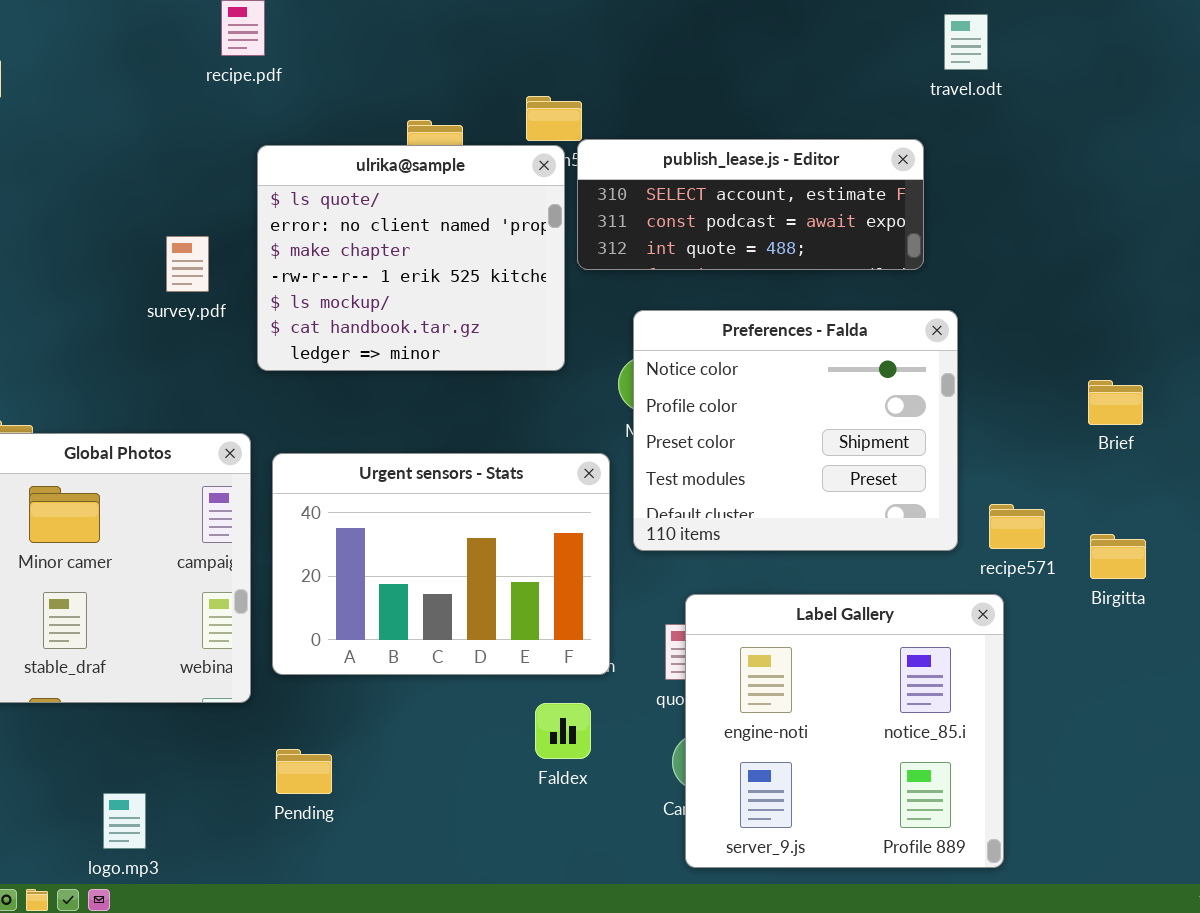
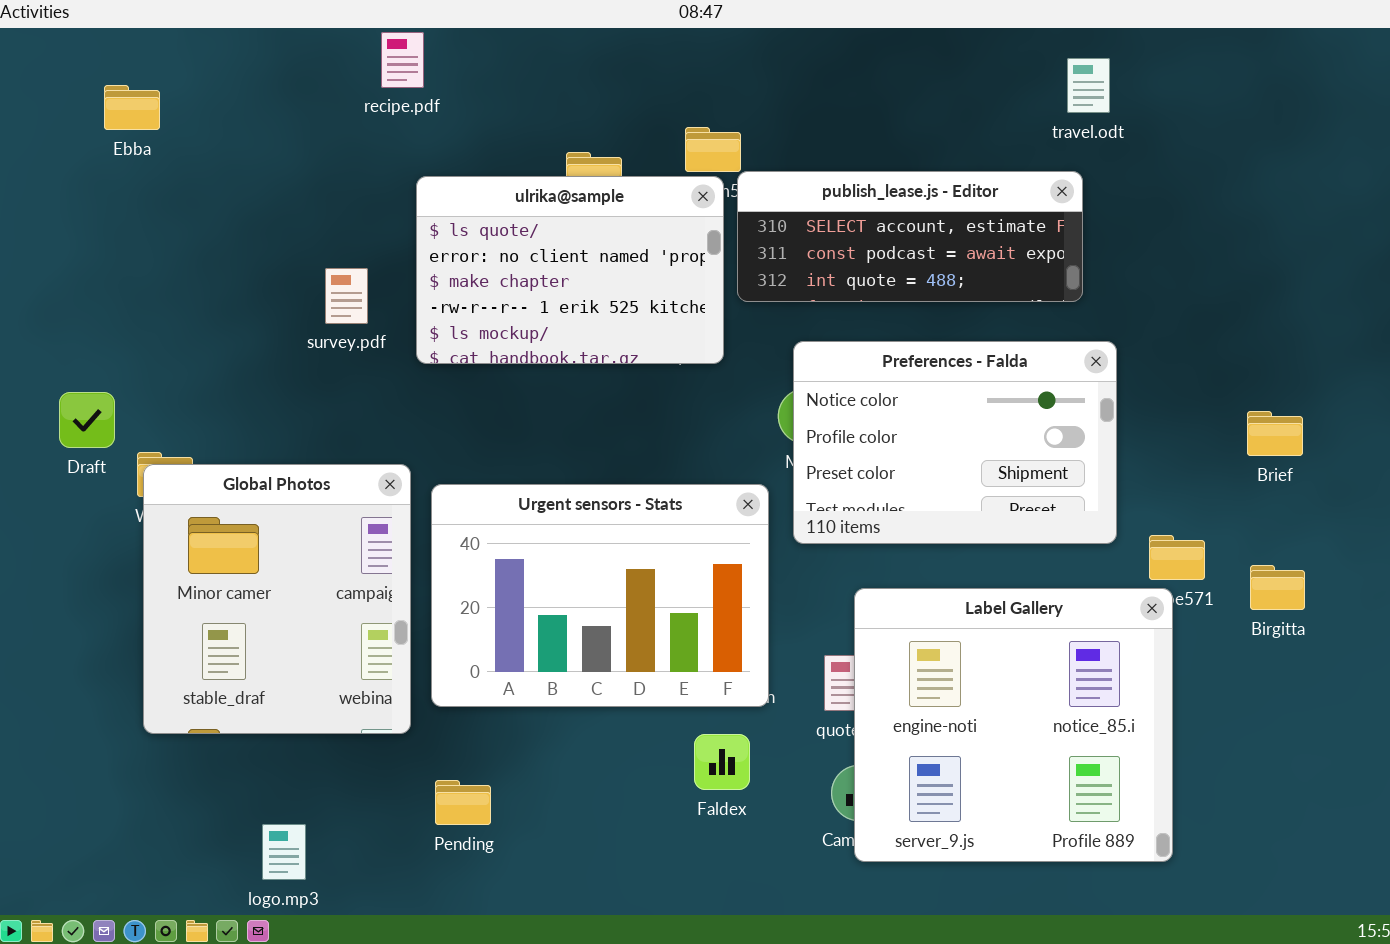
travel.odt: [944,14,988,70] -> [1067,58,1110,113], moved
ulrika@sample: [257,145,565,371] -> [416,176,724,364], resized
Preferences - Falda: [633,310,958,551] -> [793,341,1117,544], resized
Label Gallery: [685,594,1004,868] -> [854,588,1173,862], moved

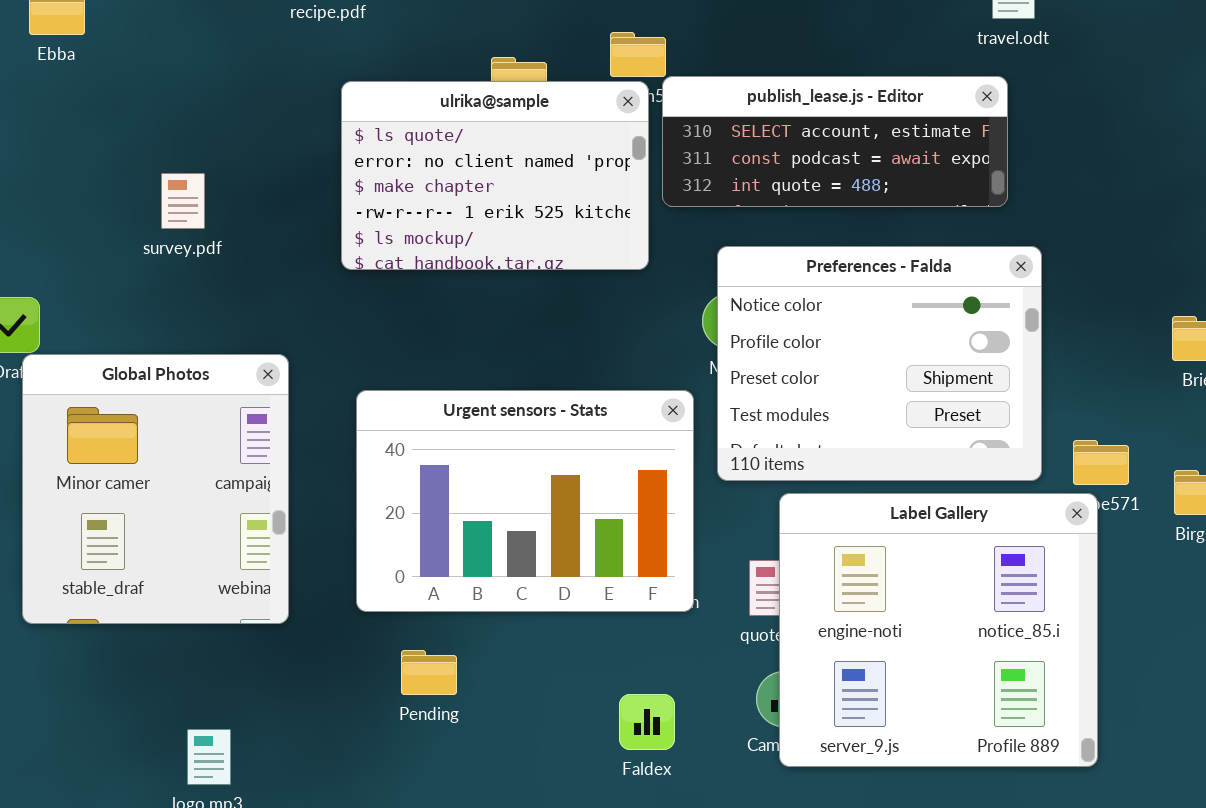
survey.pdf: [325,268,368,324] -> [161,173,205,229], moved
Preferences - Falda: [793,341,1117,544] -> [717,246,1042,481], resized
Global Photos: [143,464,411,734] -> [22,354,289,624], moved
Faldex: [694,734,750,790] -> [619,694,675,750], moved
Pending: [435,780,491,825] -> [401,650,457,695], moved

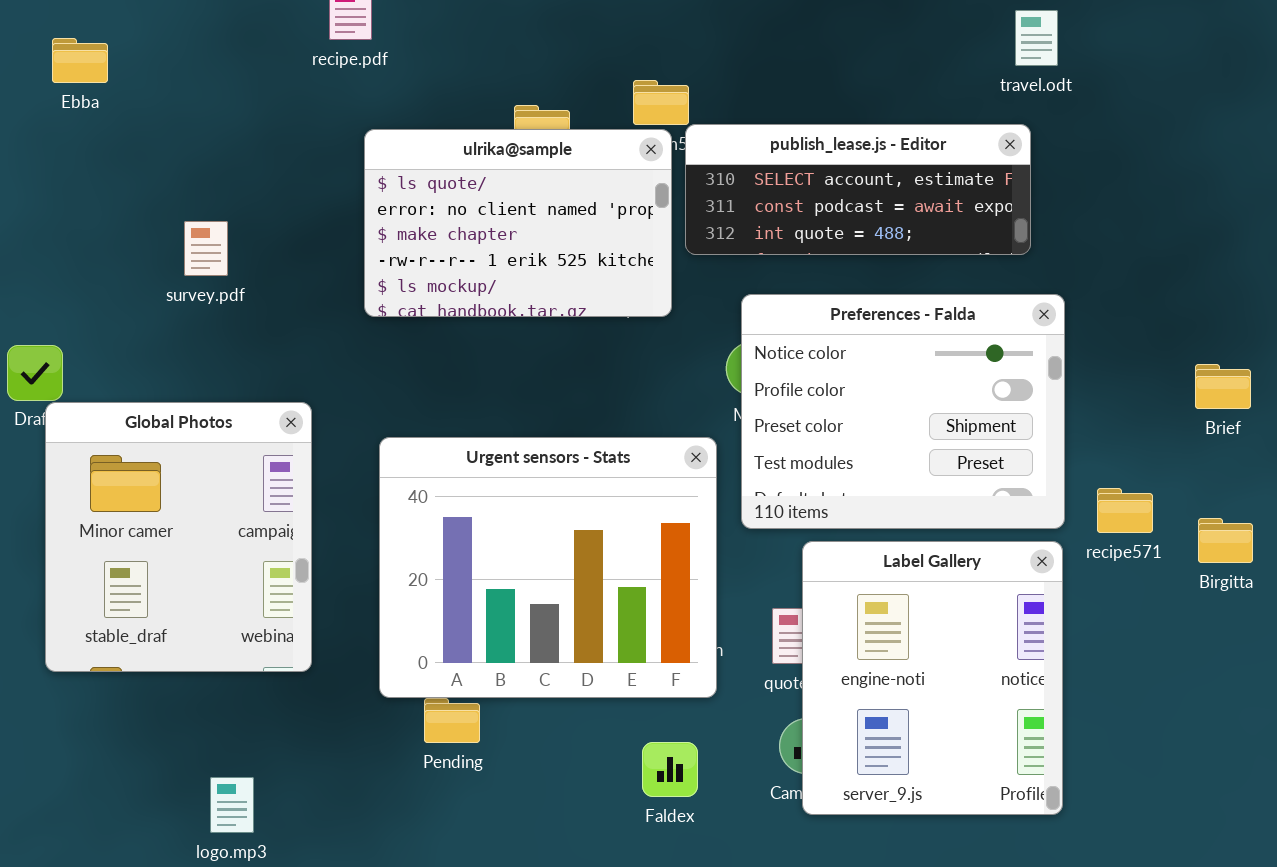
Urgent sensors - Stats: [356,390,694,612] -> [379,437,717,698], resized
Label Gallery: [779,493,1098,767] -> [802,541,1063,815], resized

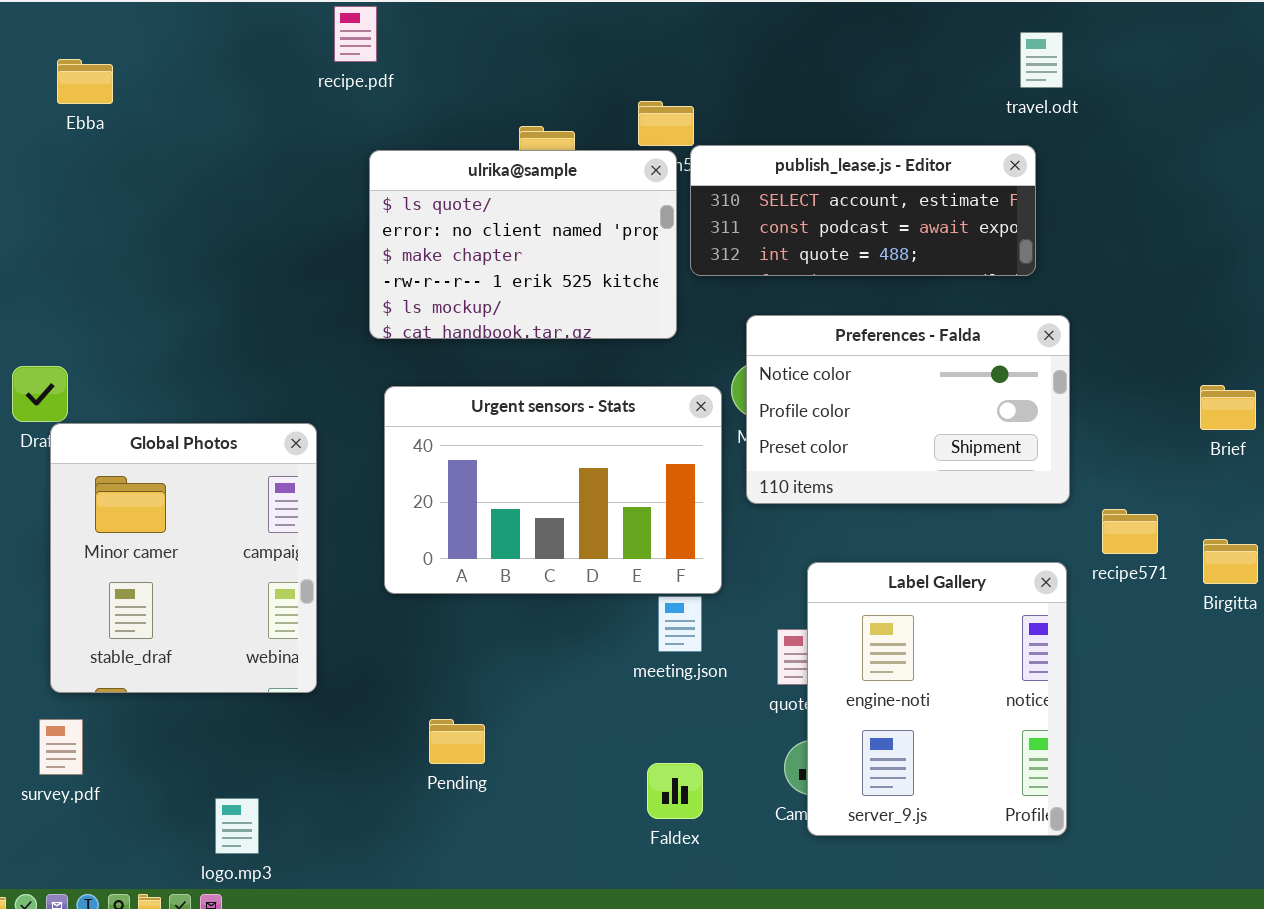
survey.pdf: [184,221,228,276] -> [39,719,83,775], moved
Preferences - Falda: [741,294,1065,529] -> [746,315,1070,504], resized
Urgent sensors - Stats: [379,437,717,698] -> [384,386,722,594], moved, resized

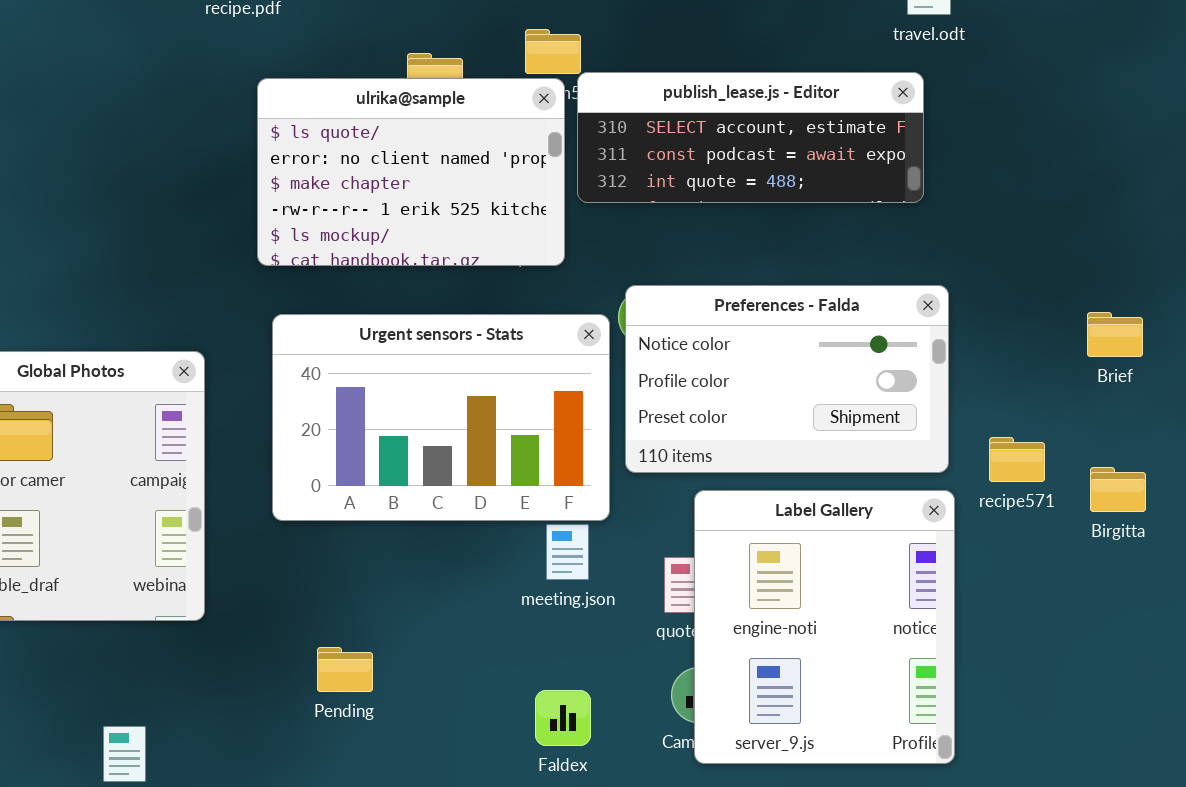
Preferences - Falda: [746,315,1070,504] -> [625,285,949,473], moved

